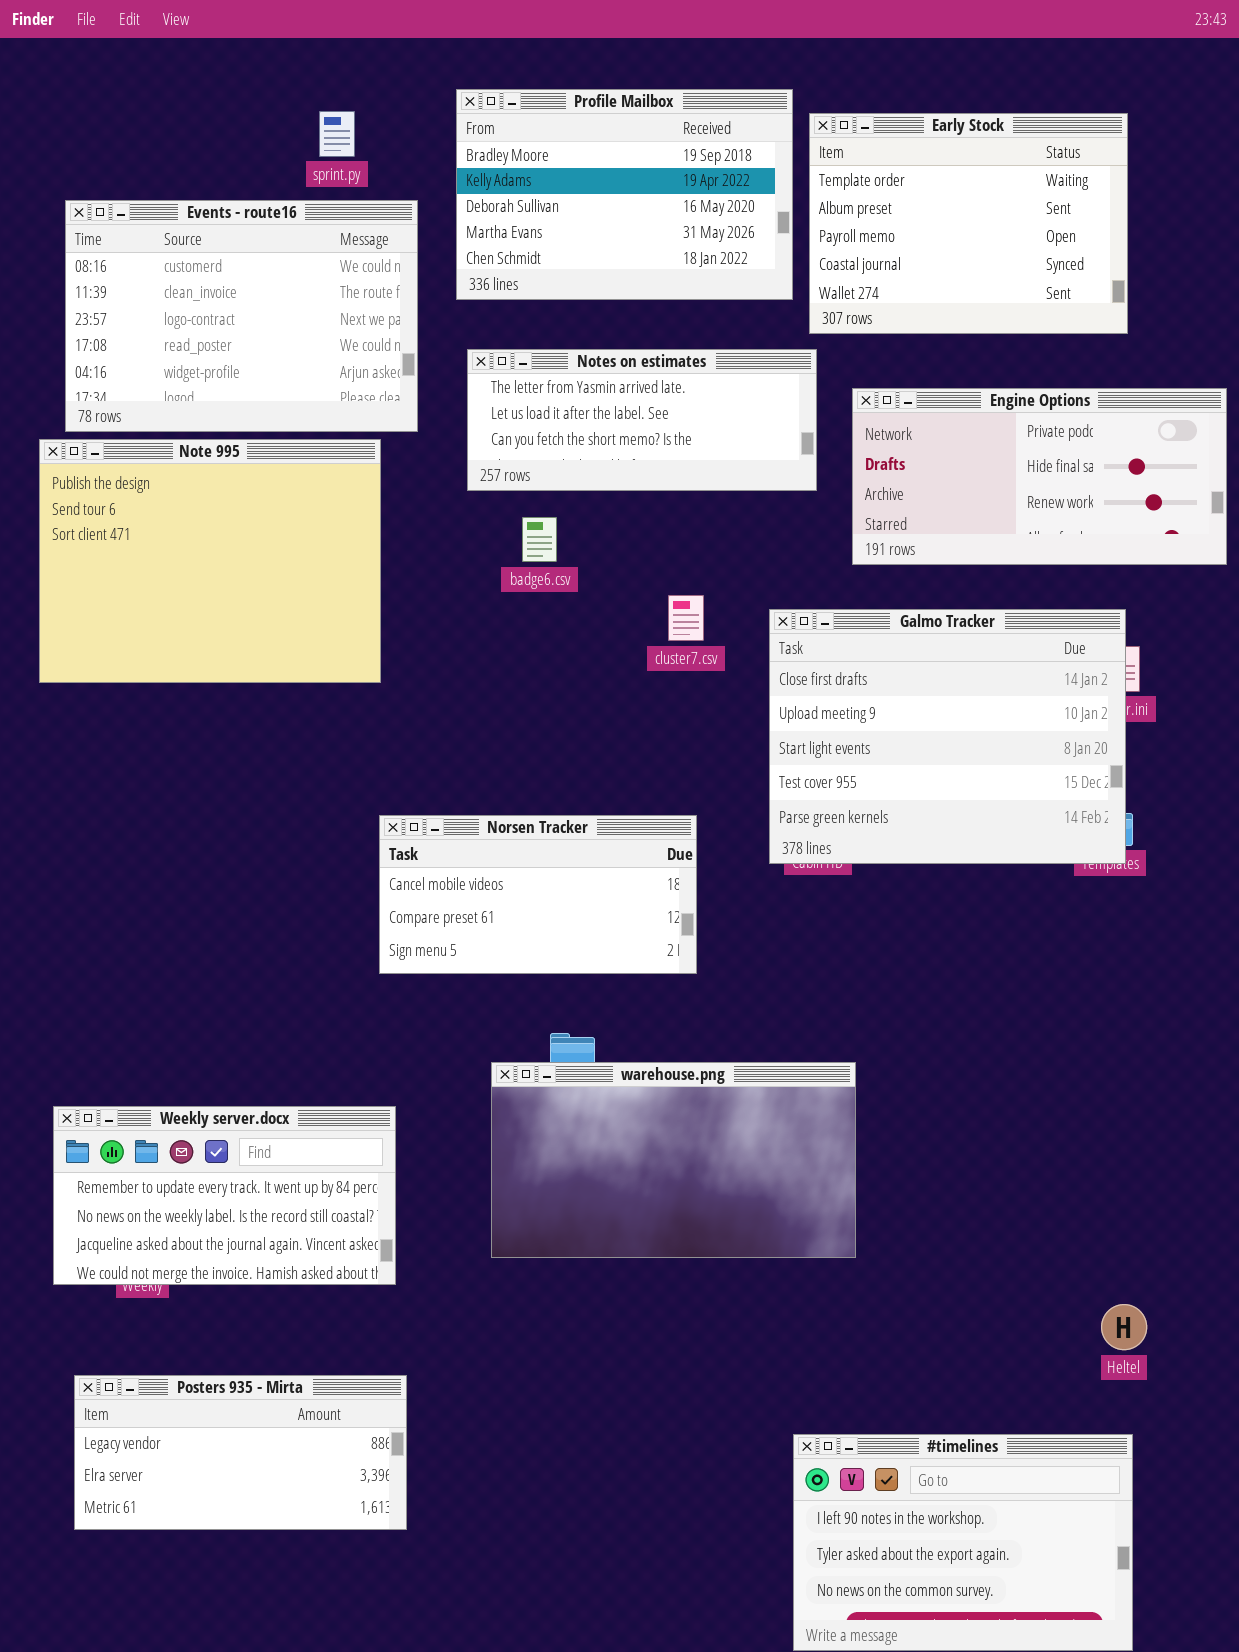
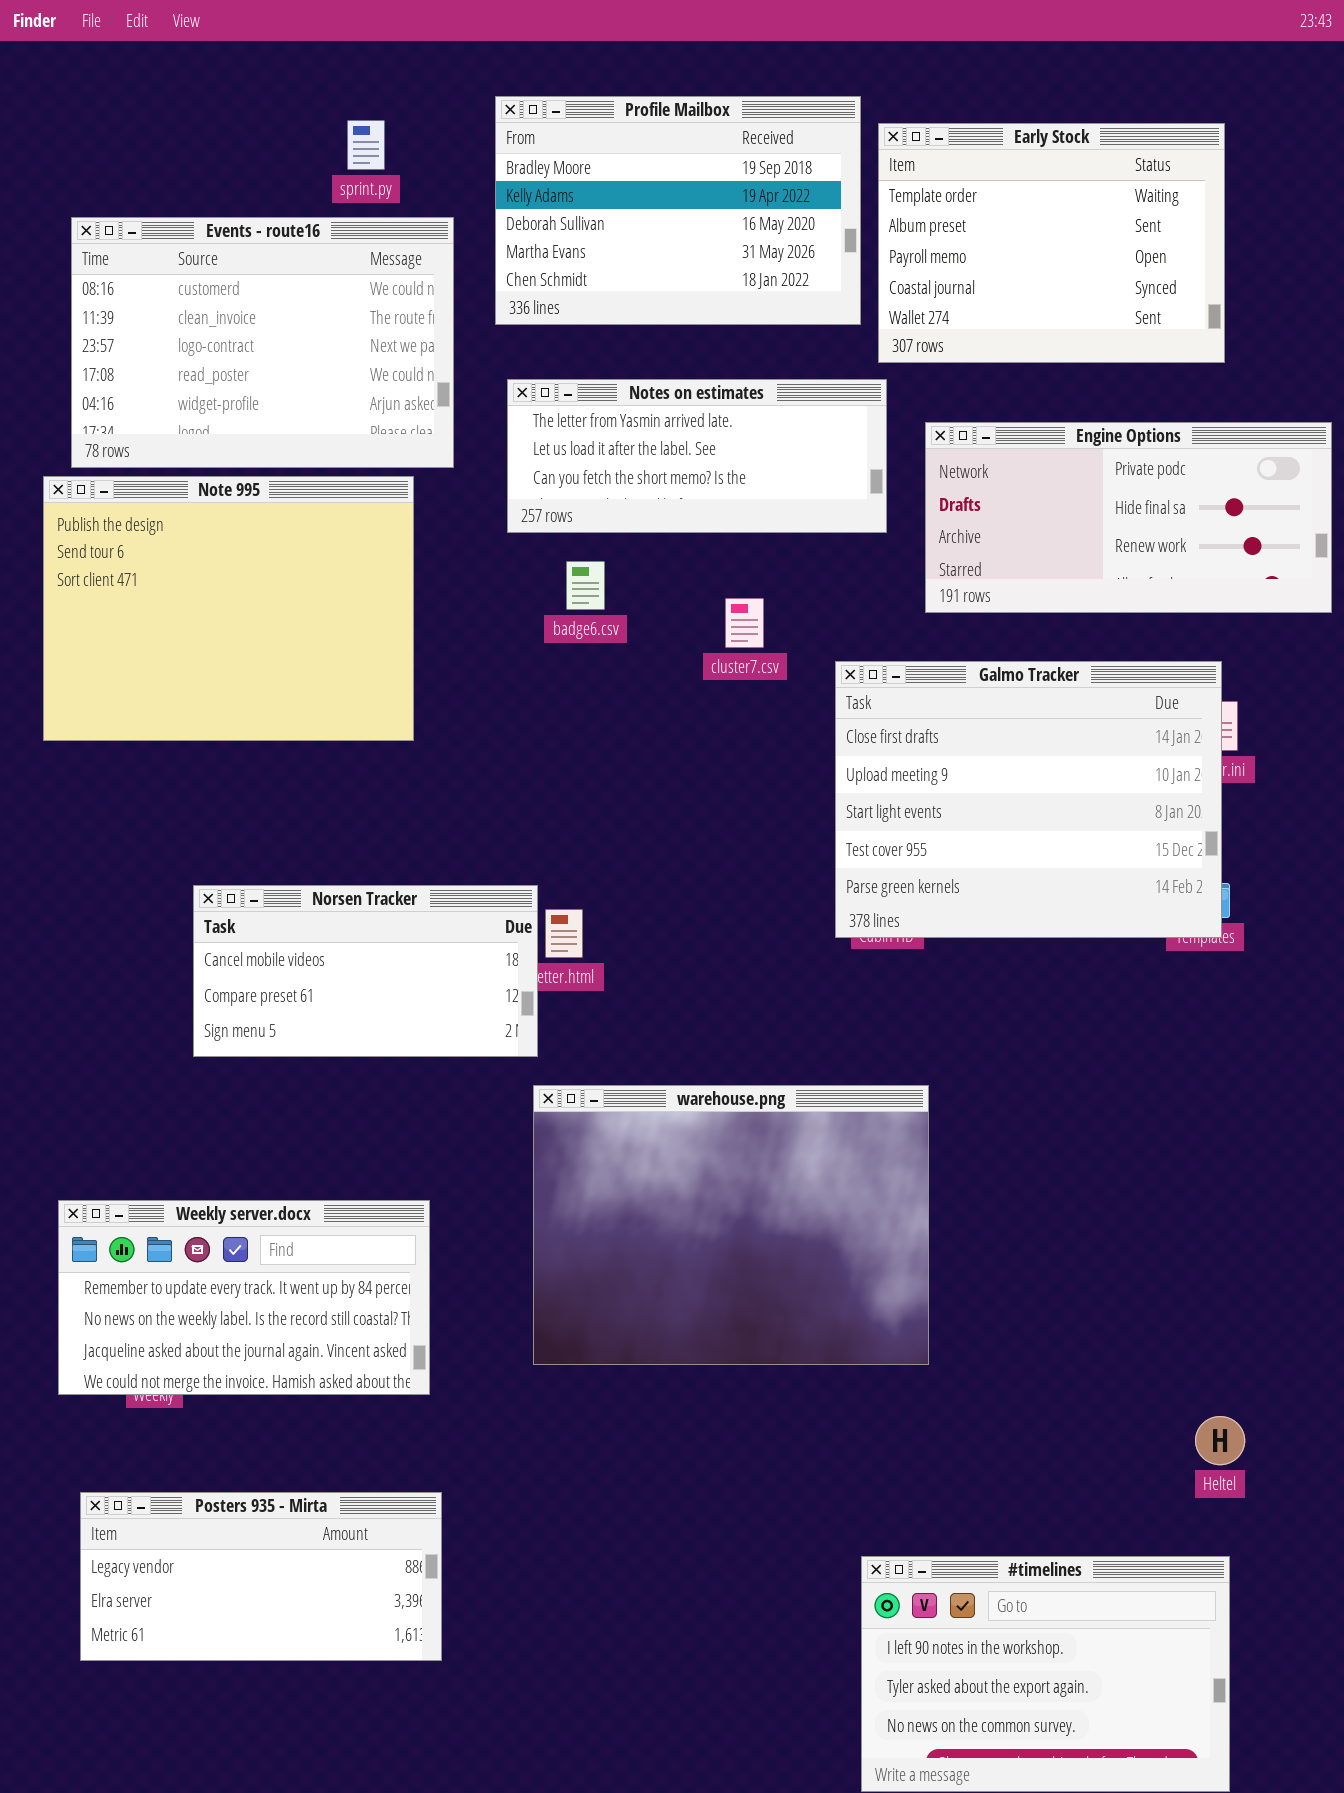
cluster7.csv: [668,595,704,641] -> [725,598,764,648], moved
Norsen Tracker: [379,815,697,974] -> [193,885,538,1057], moved
warehouse.png: [491,1062,856,1258] -> [533,1085,929,1365], resized

